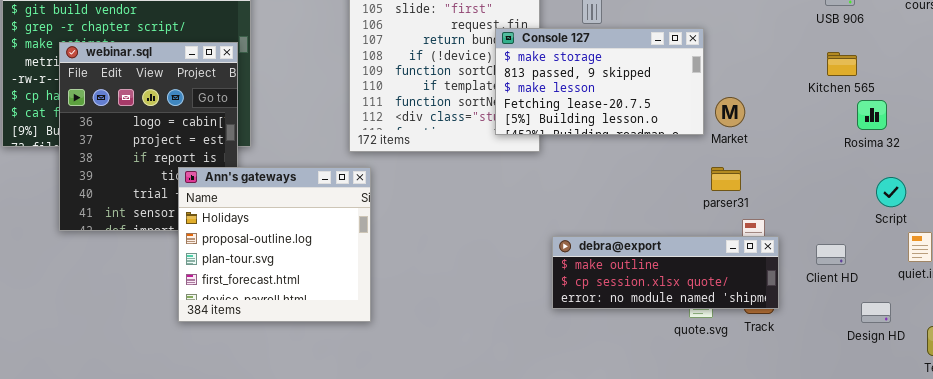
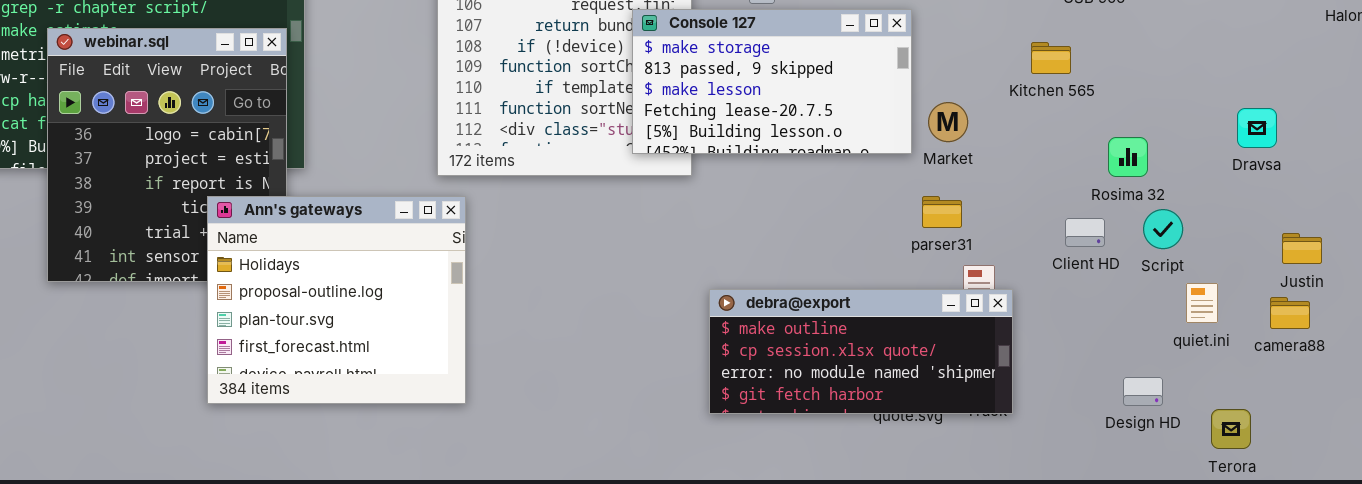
Kitchen 565: [827,52,857,76] -> [1031,42,1071,74], moved
Rosima 32: [857,100,887,130] -> [1108,137,1148,177], moved
debra@export: [552,236,779,309] -> [709,289,1013,414], resized
Client HD: [816,244,846,265] -> [1065,218,1105,247], moved

